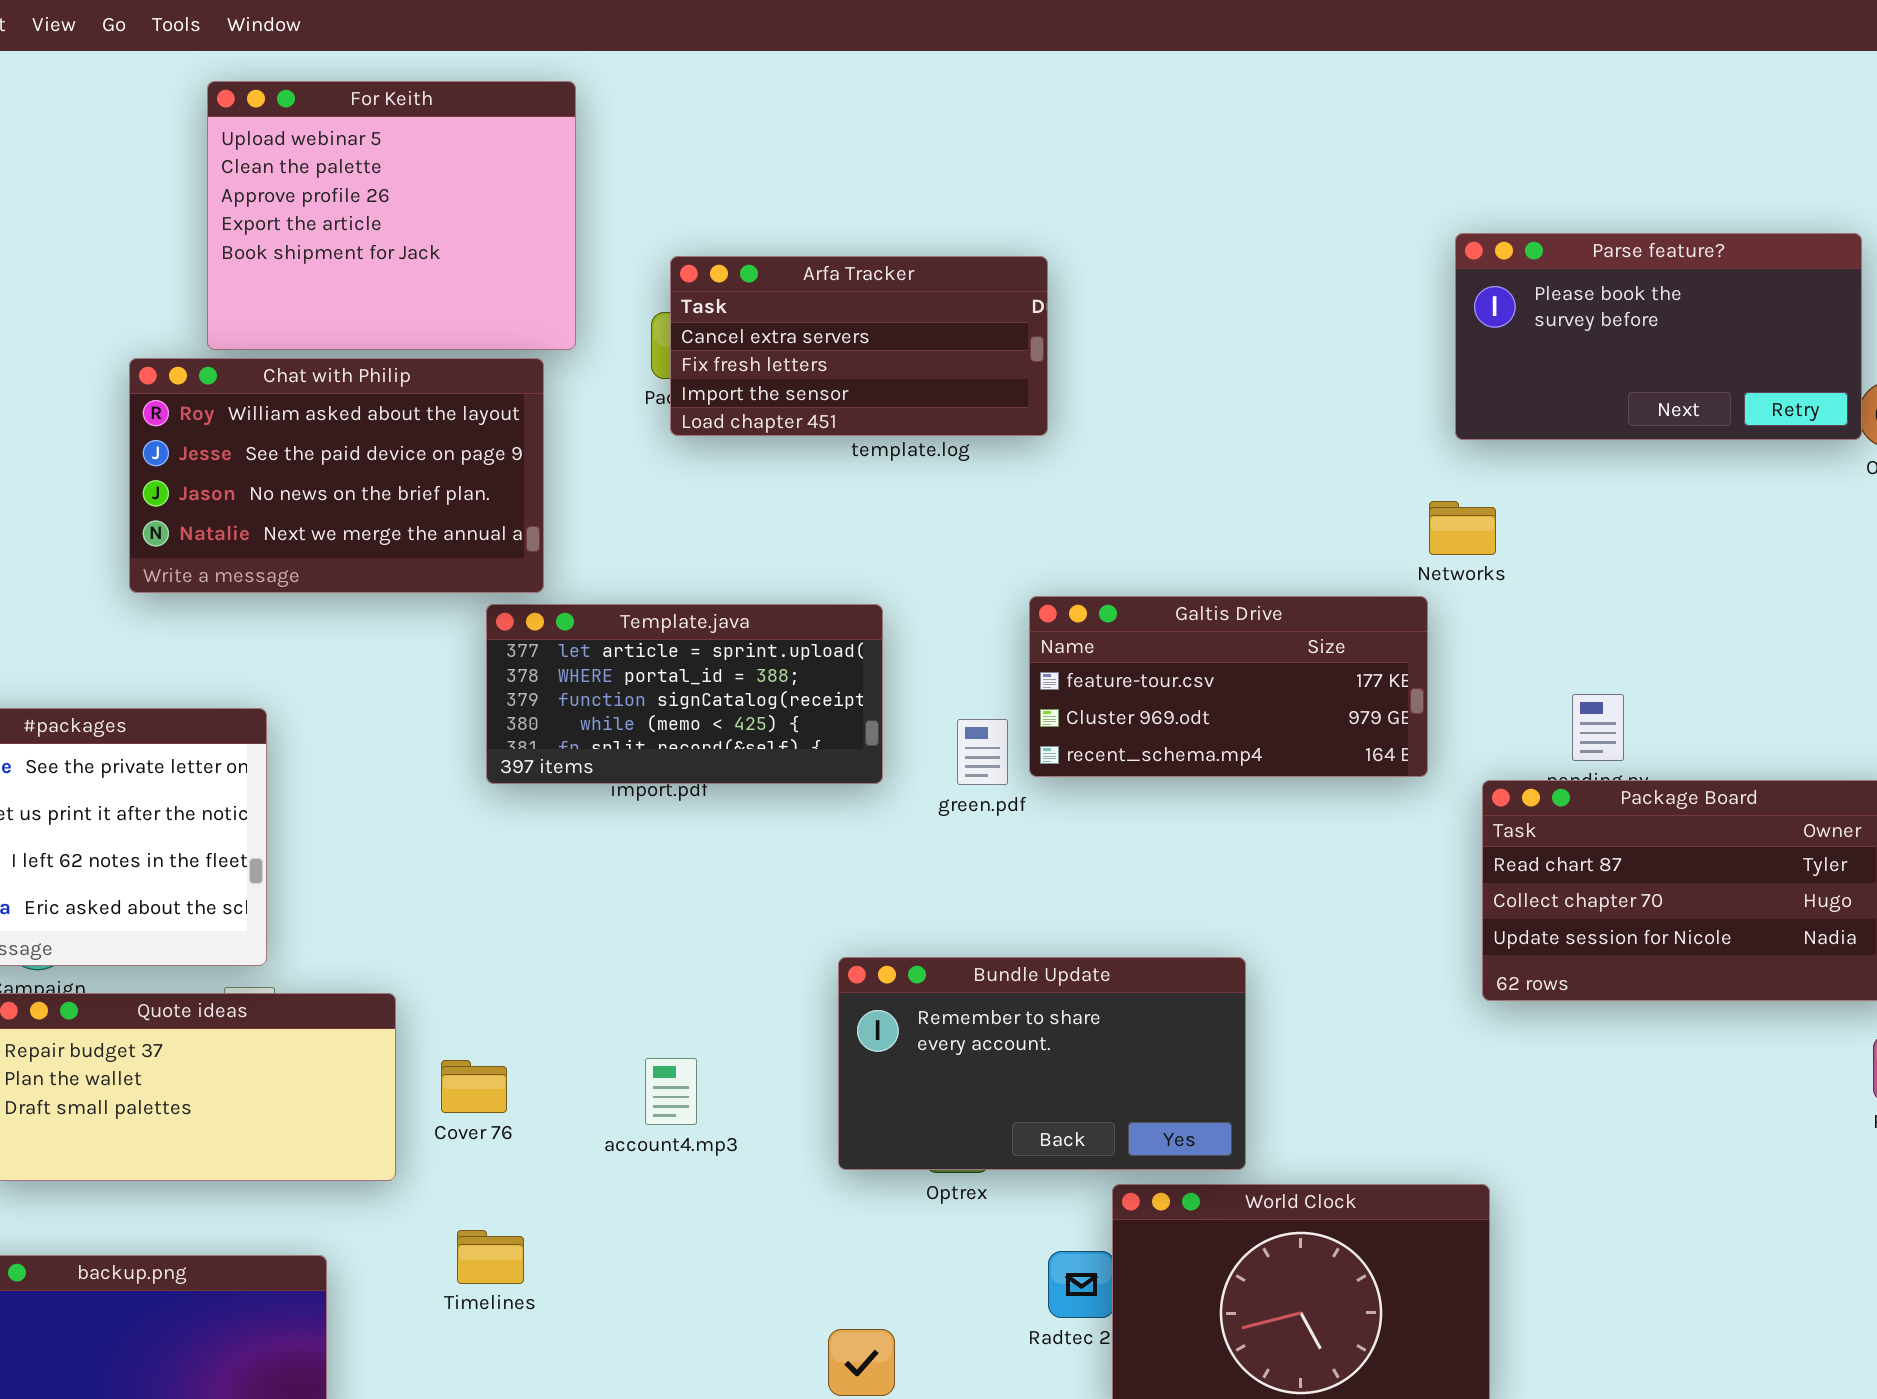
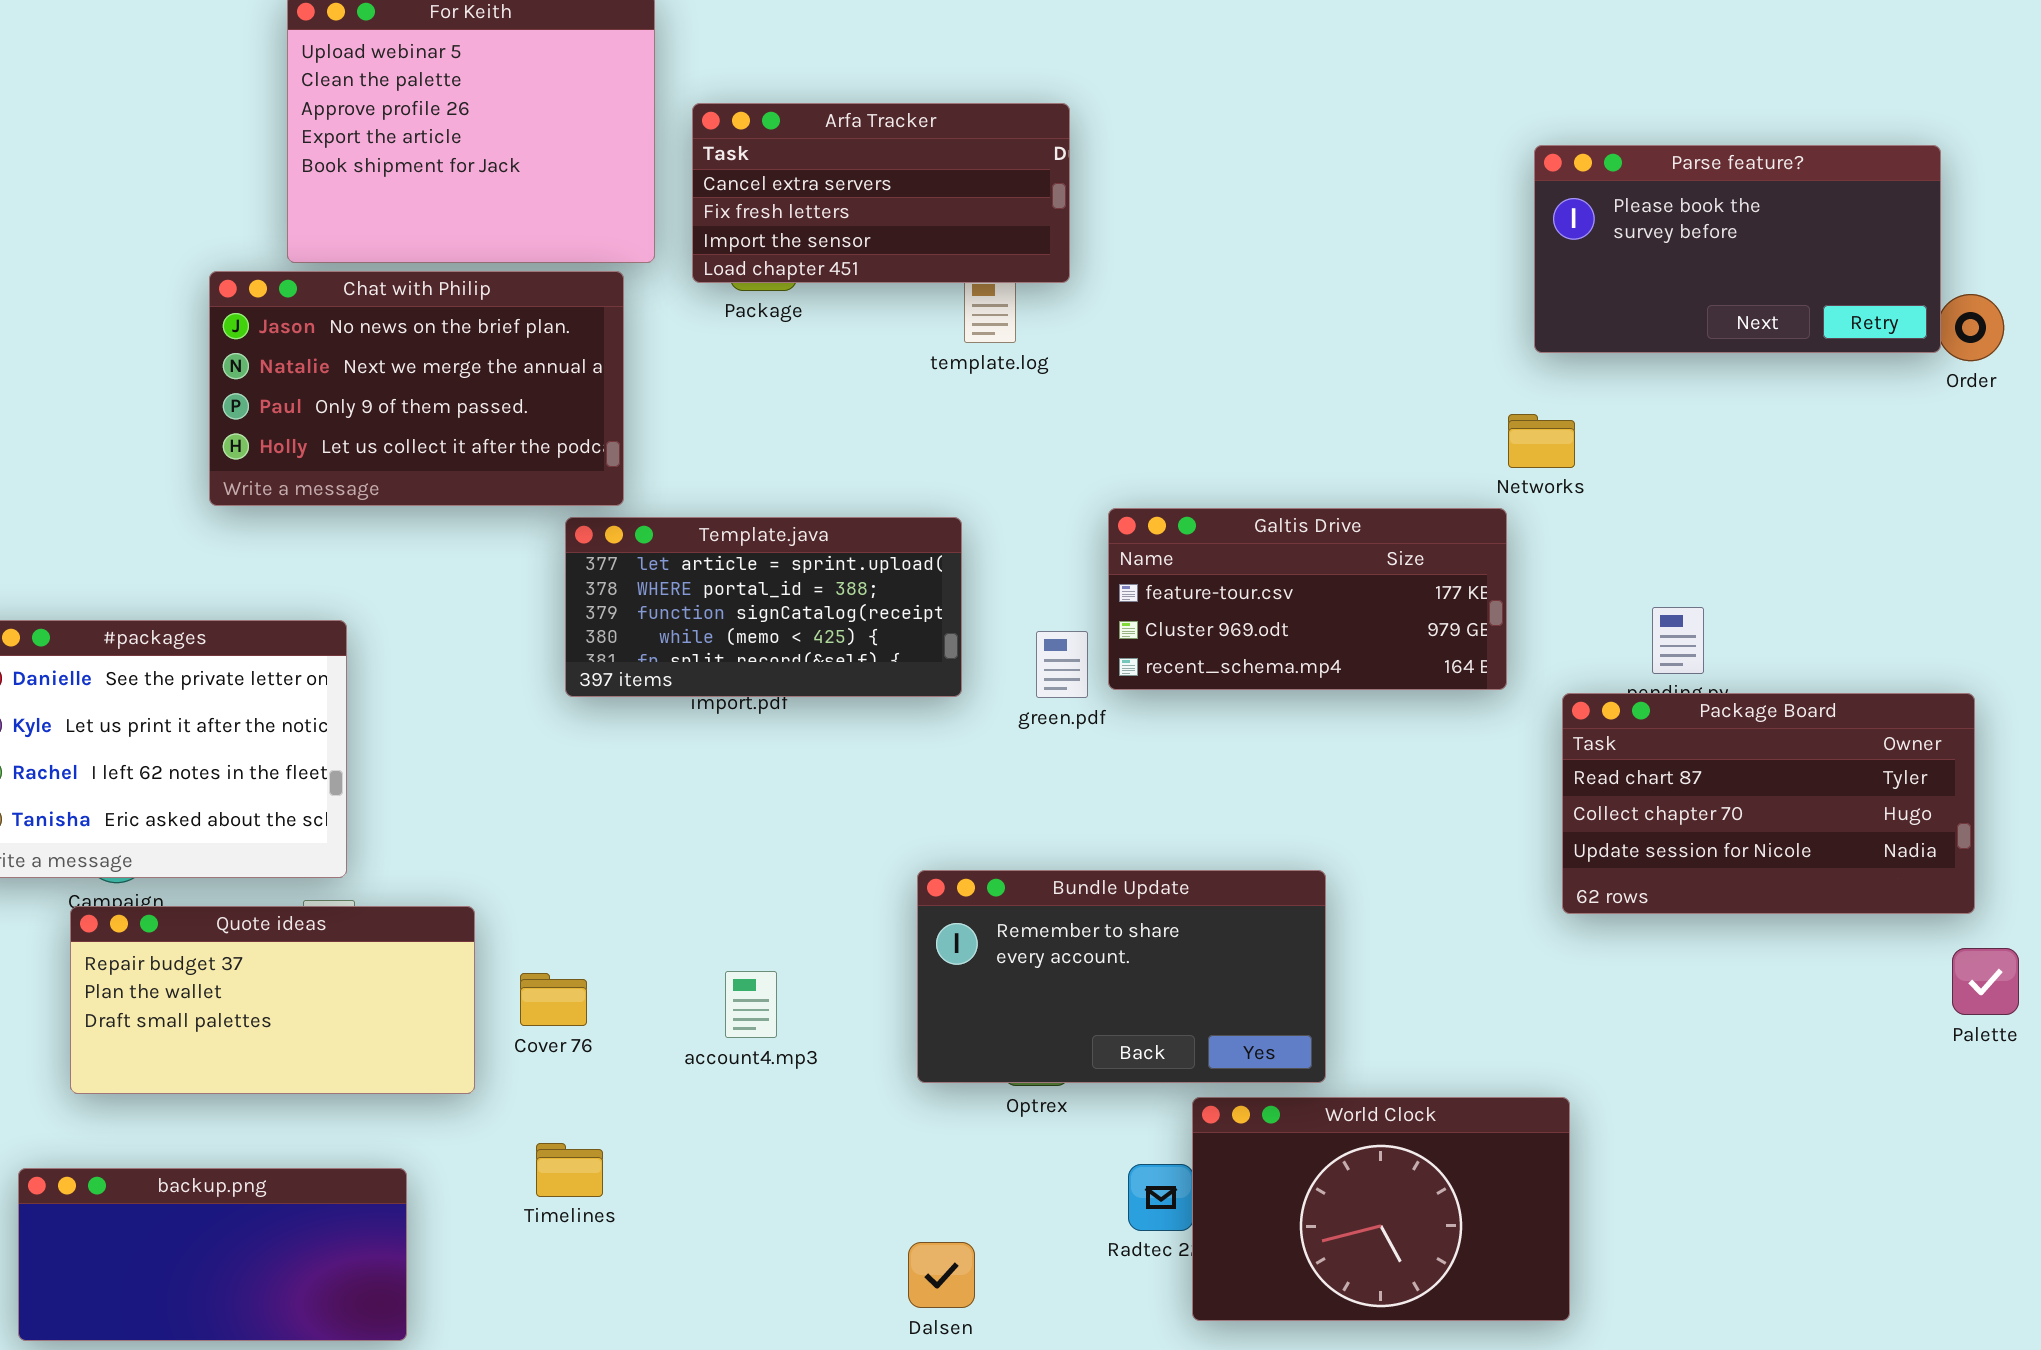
Arfa Tracker: [670,256,1048,436] -> [692,103,1070,283], moved
Chat with Philip: [129,358,544,593] -> [209,271,624,506], scrolled down 2 rows

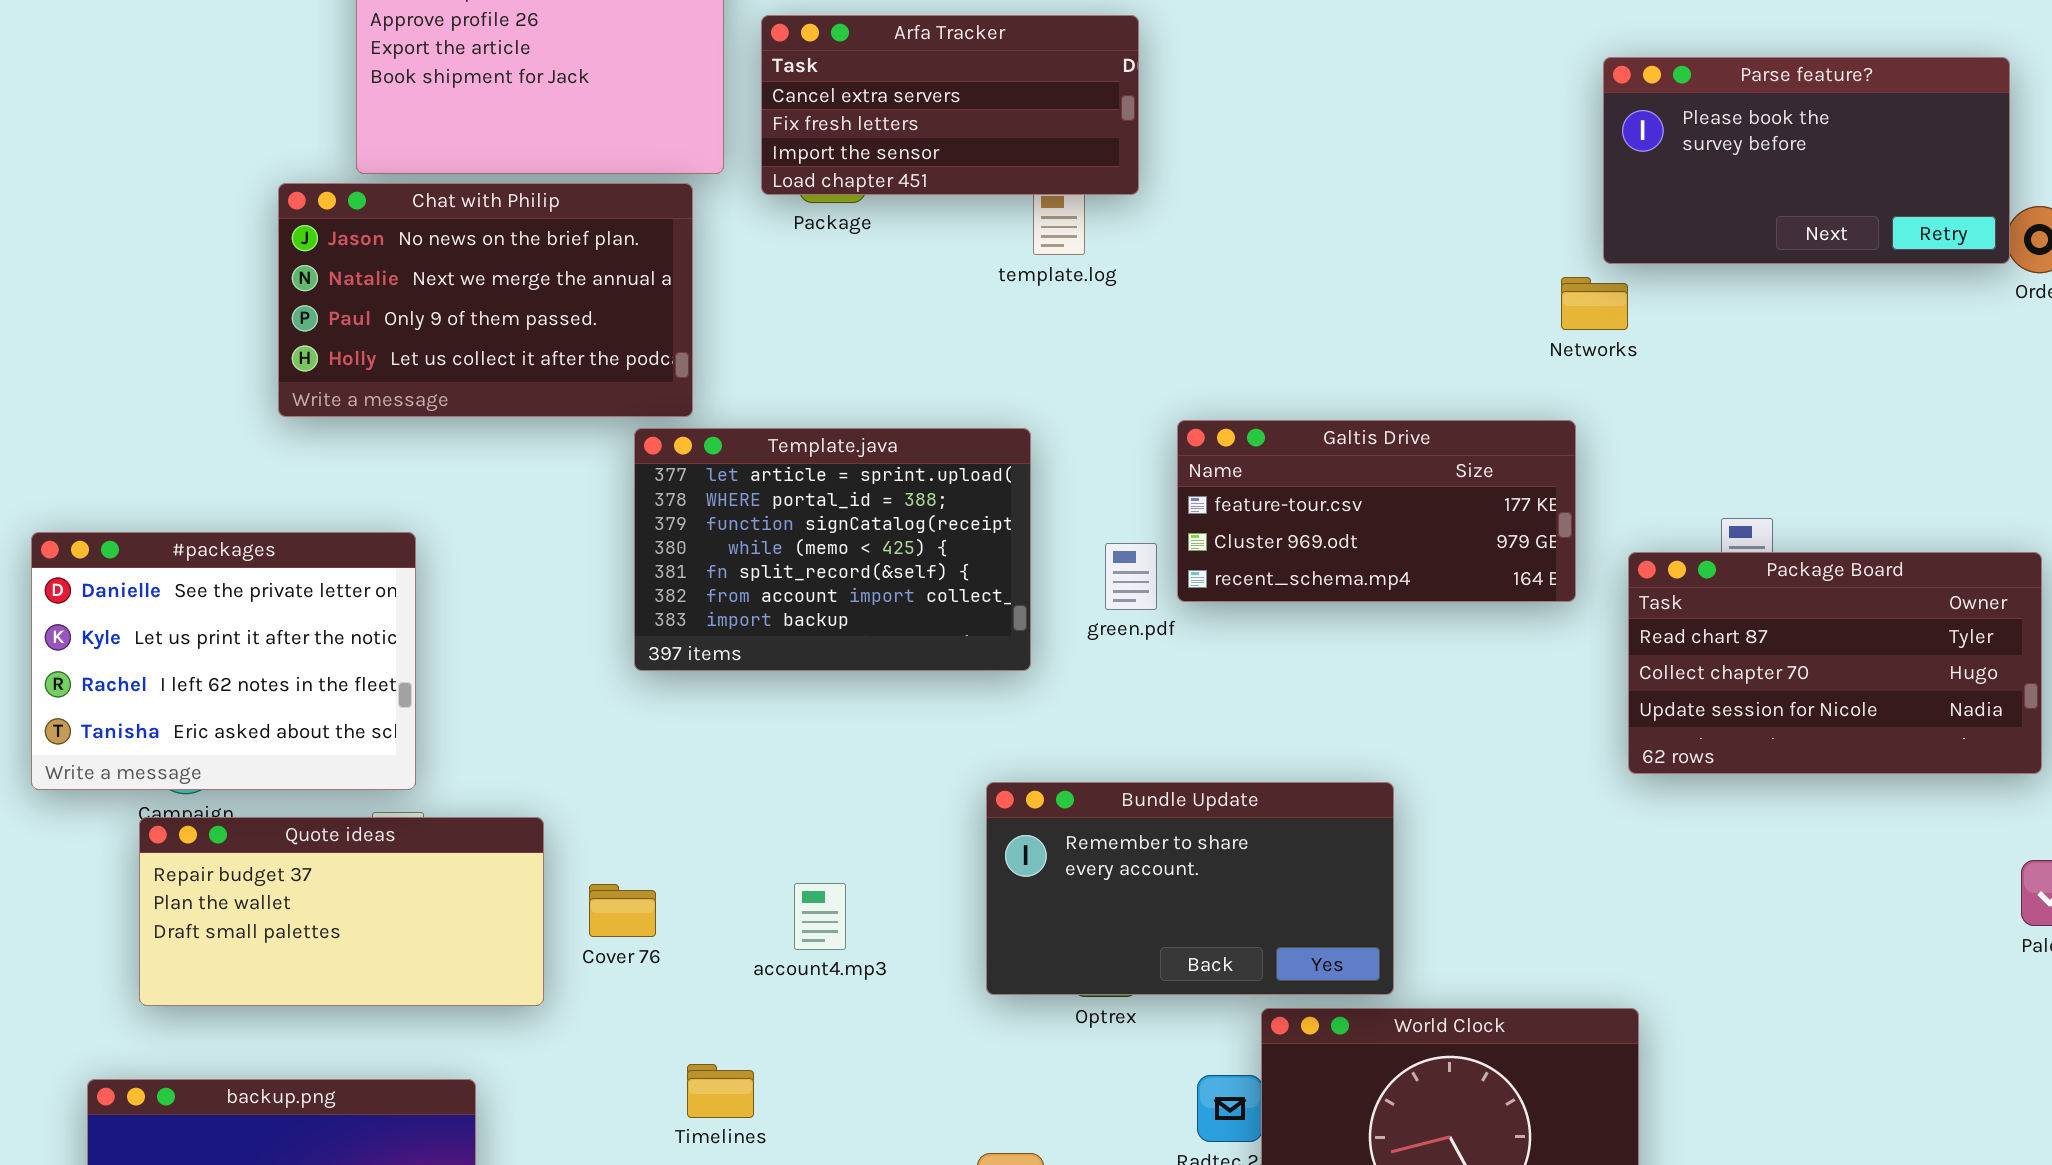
Networks: [1508,414,1575,468] -> [1561,277,1628,330], moved
Template.java: [565,517,962,697] -> [634,428,1031,671], resized
Package Board: [1562,693,1975,914] -> [1628,552,2042,774], moved
Timelines: [536,1143,603,1197] -> [687,1064,754,1118], moved

